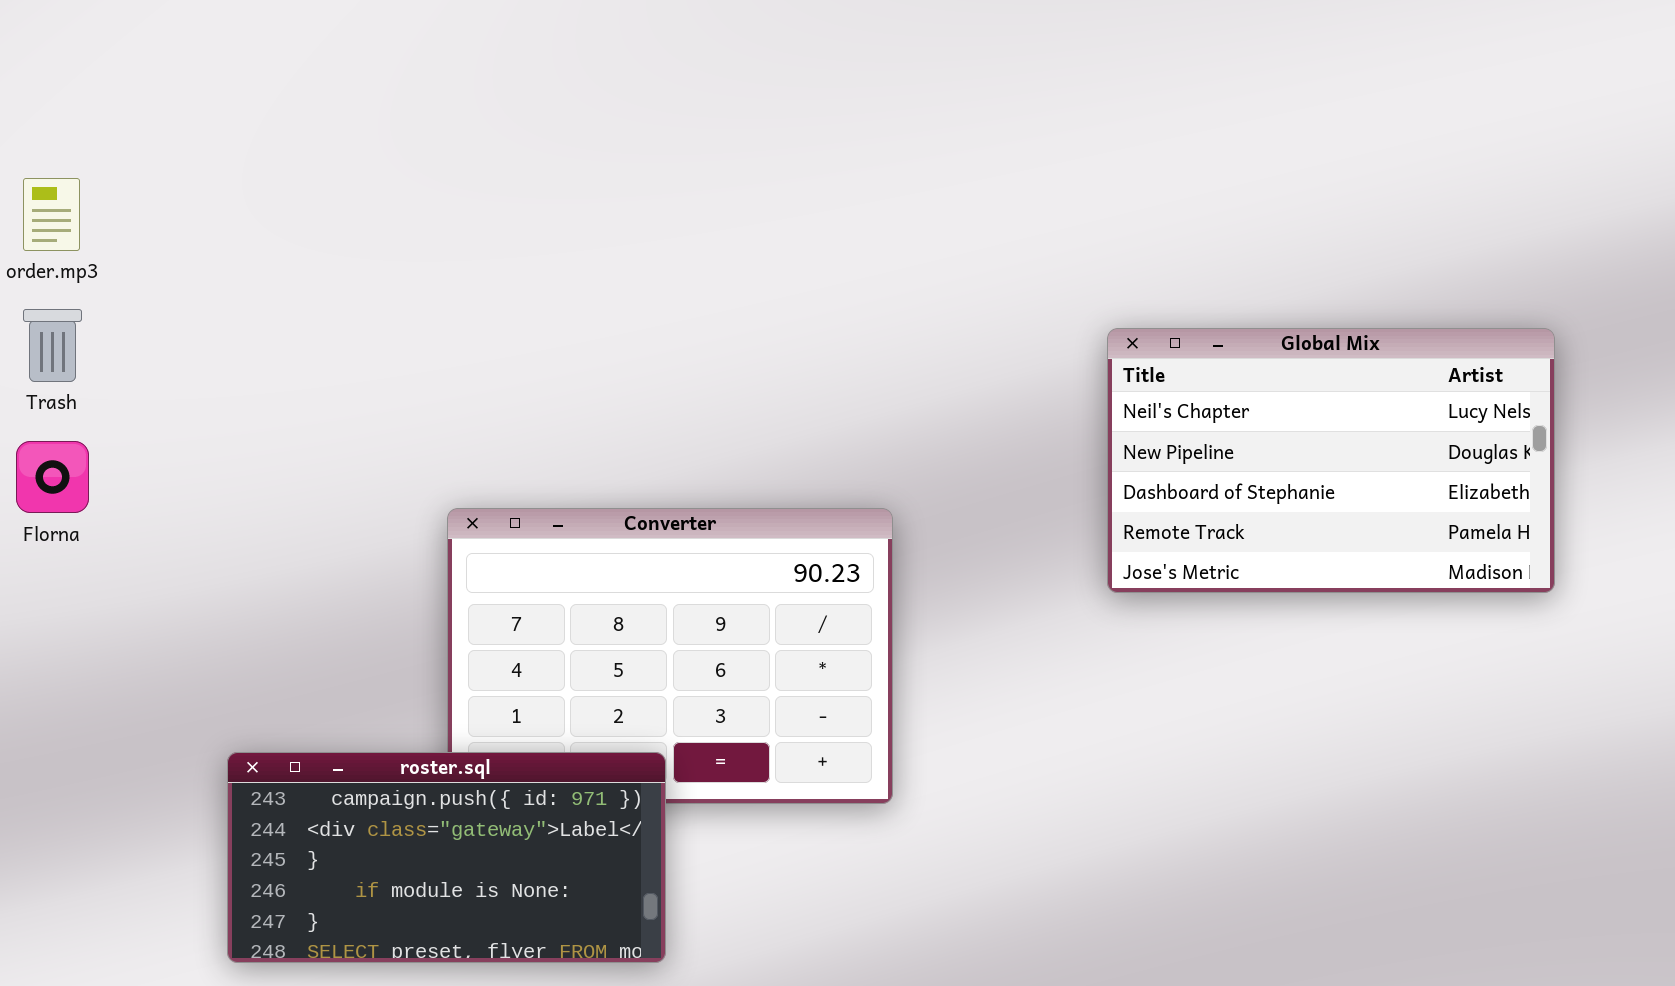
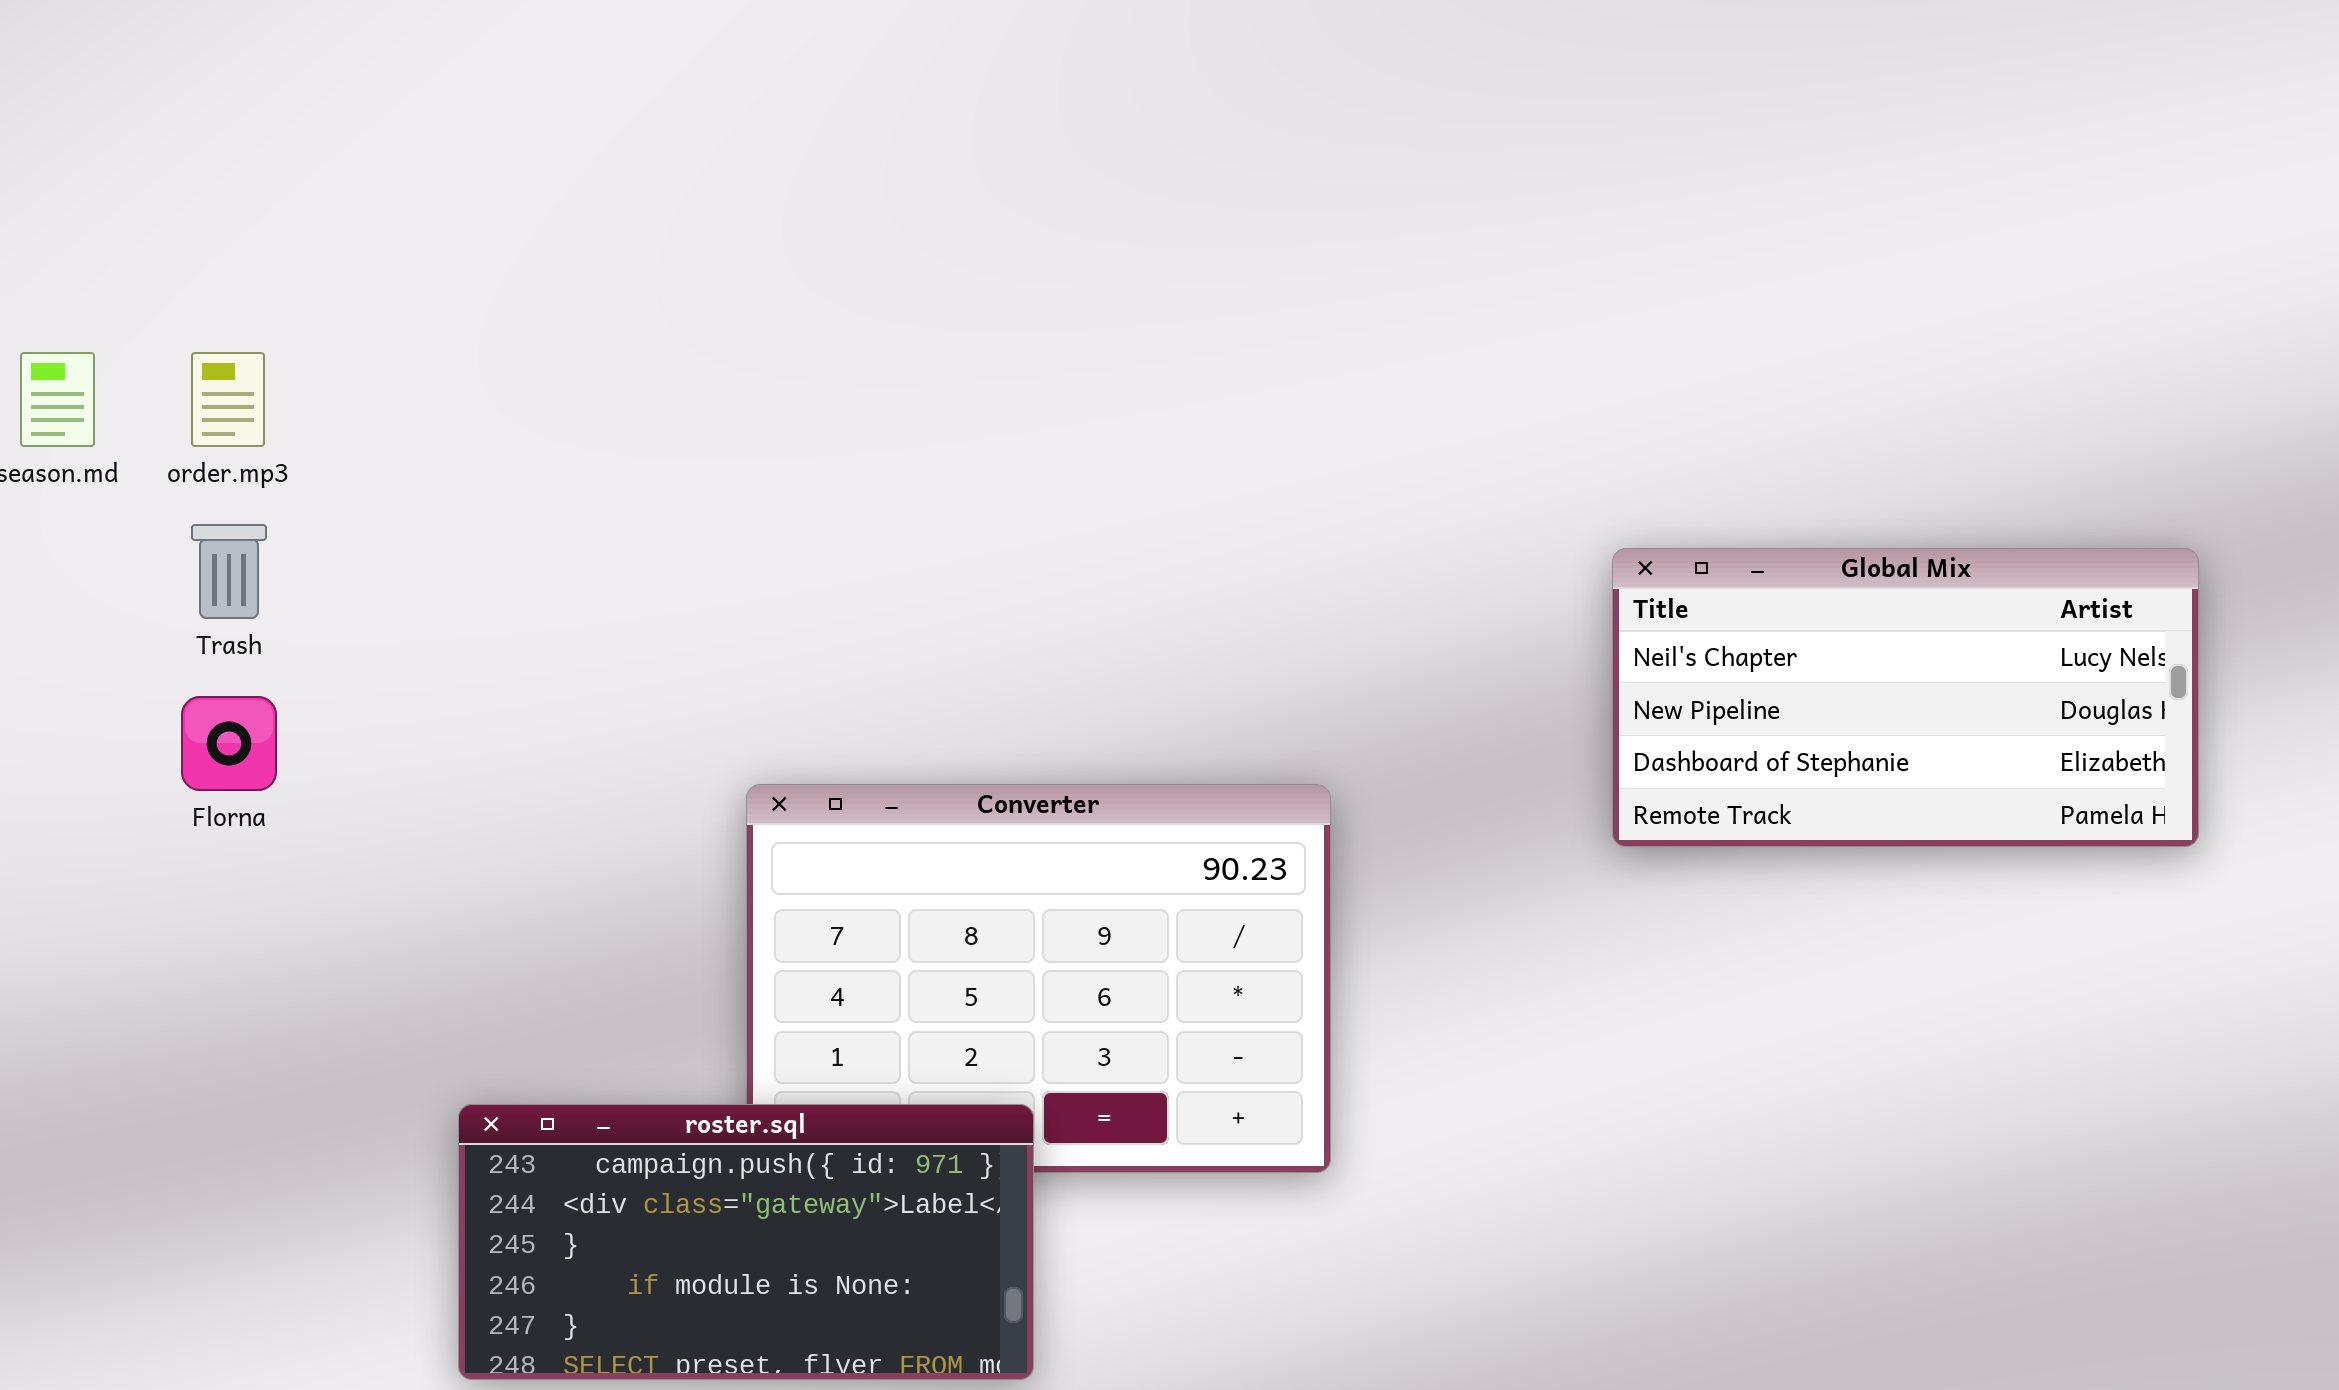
Global Mix: [1107,328,1555,593] -> [1612,548,2199,847], resized

